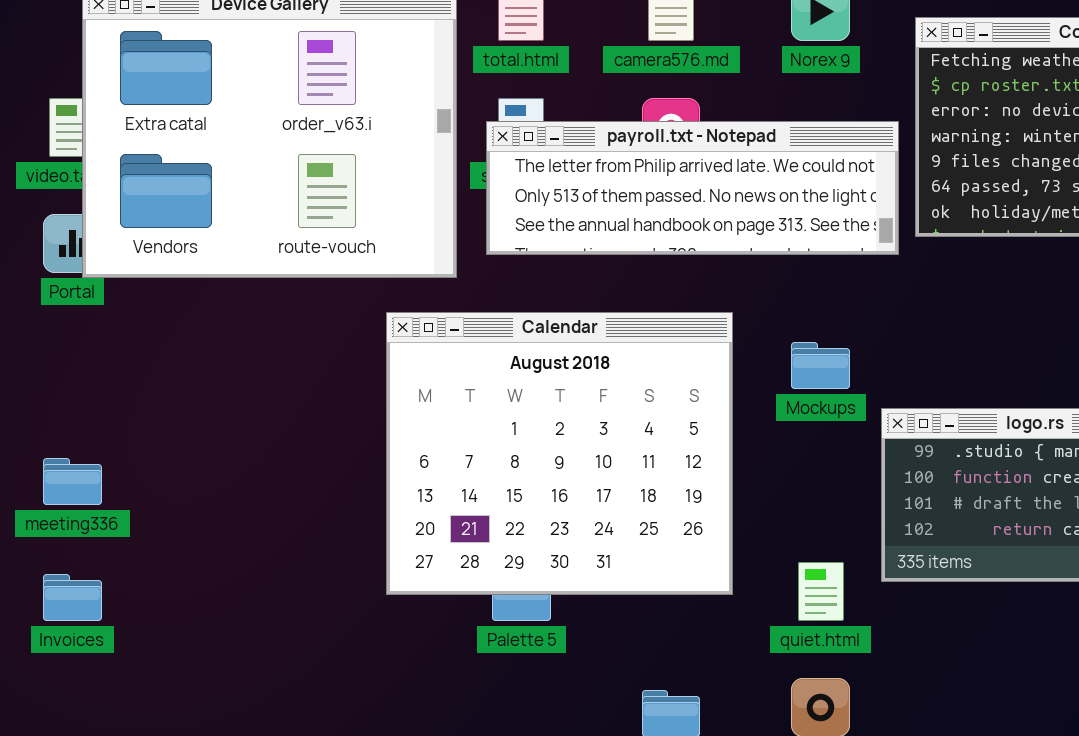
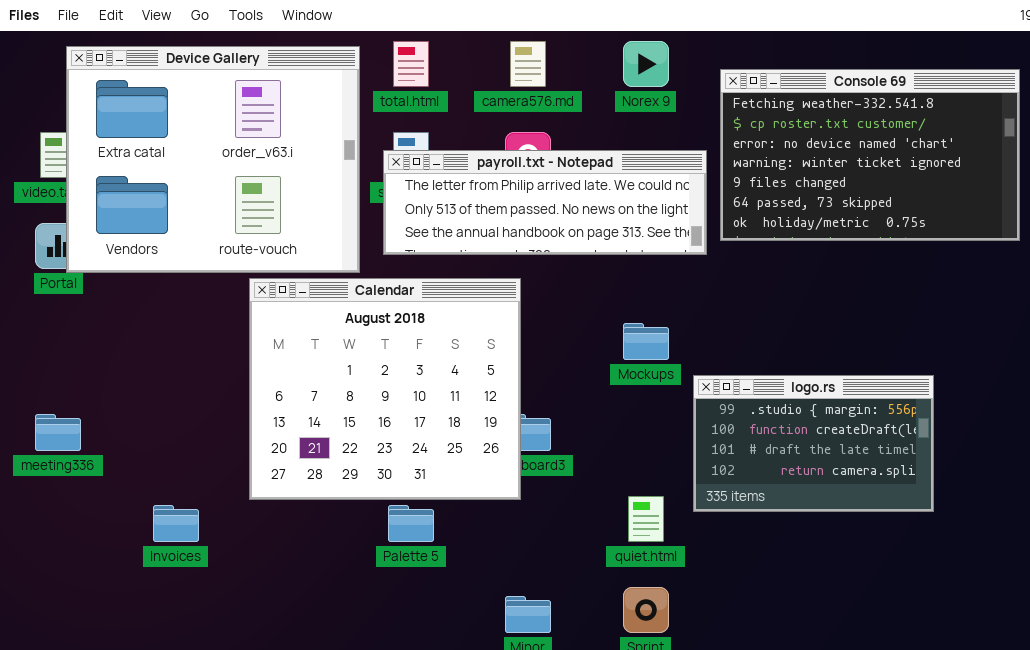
Calendar: [386,312,733,595] -> [249,278,521,500], moved
Invoices: [43,574,102,621] -> [153,505,199,542], moved

